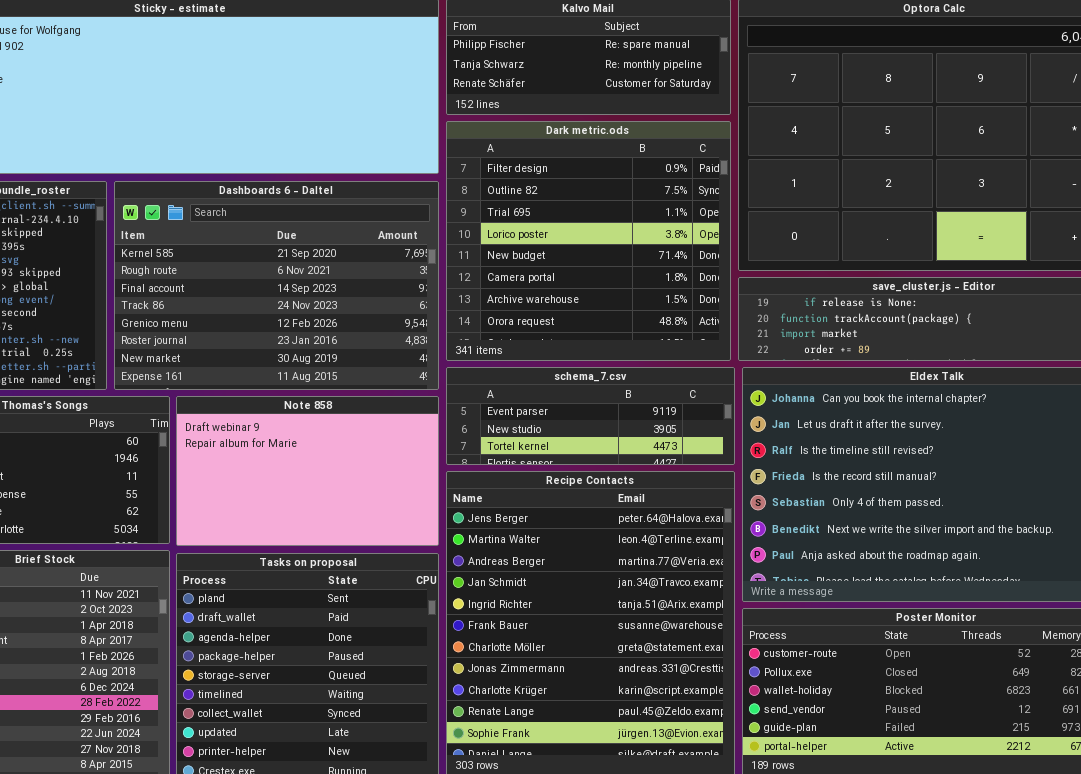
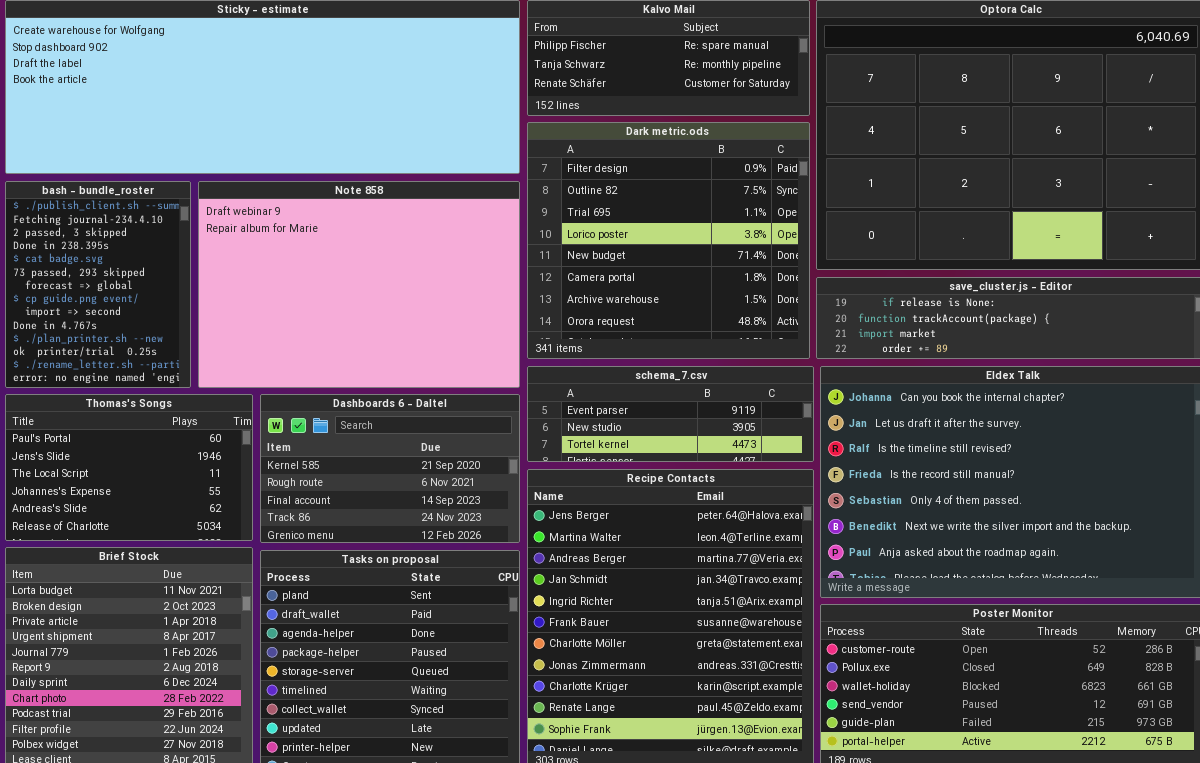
Dashboards 6 - Daltel: [114,181,439,390] -> [260,394,520,543], moved, resized
Note 858: [176,396,439,546] -> [198,181,520,388], moved, resized

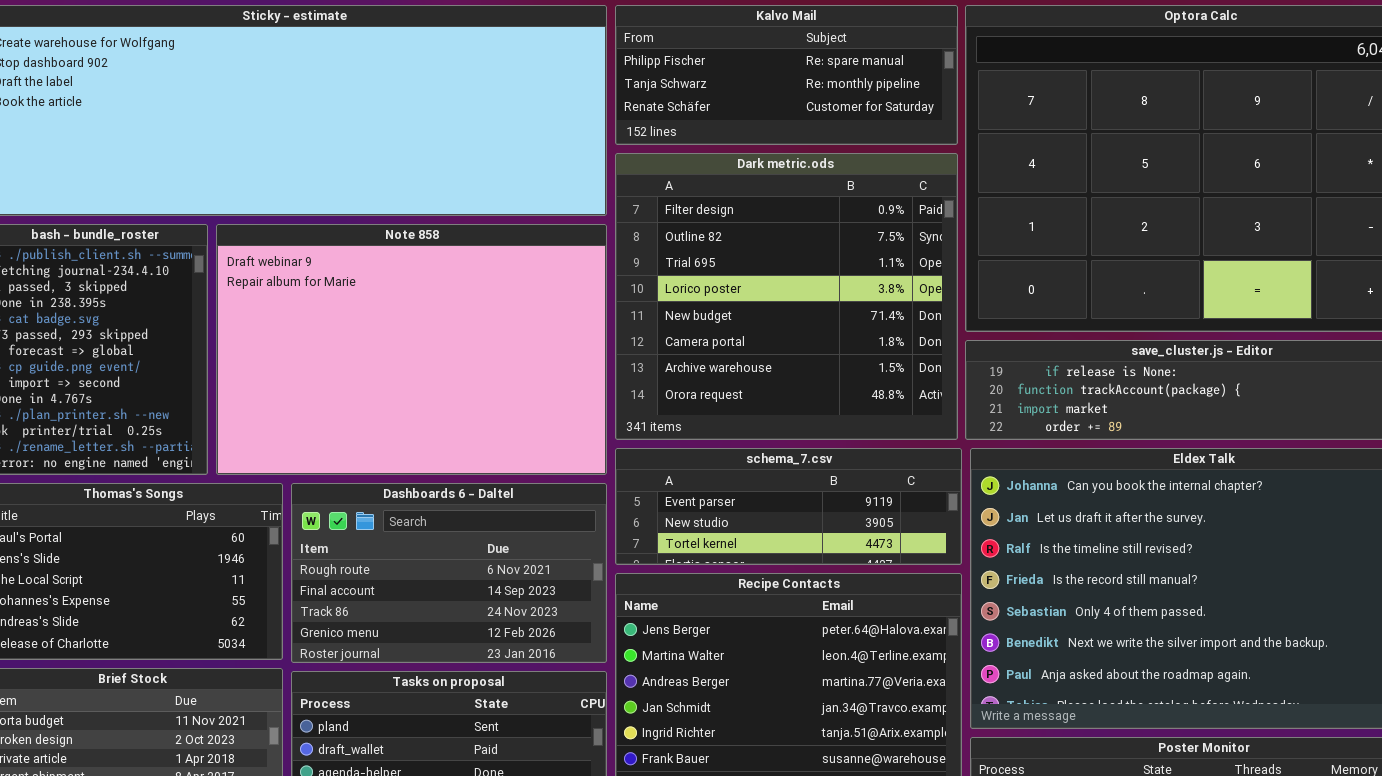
Dashboards 6 - Daltel: [260,394,520,543] -> [291,483,607,663], scrolled down 1 row

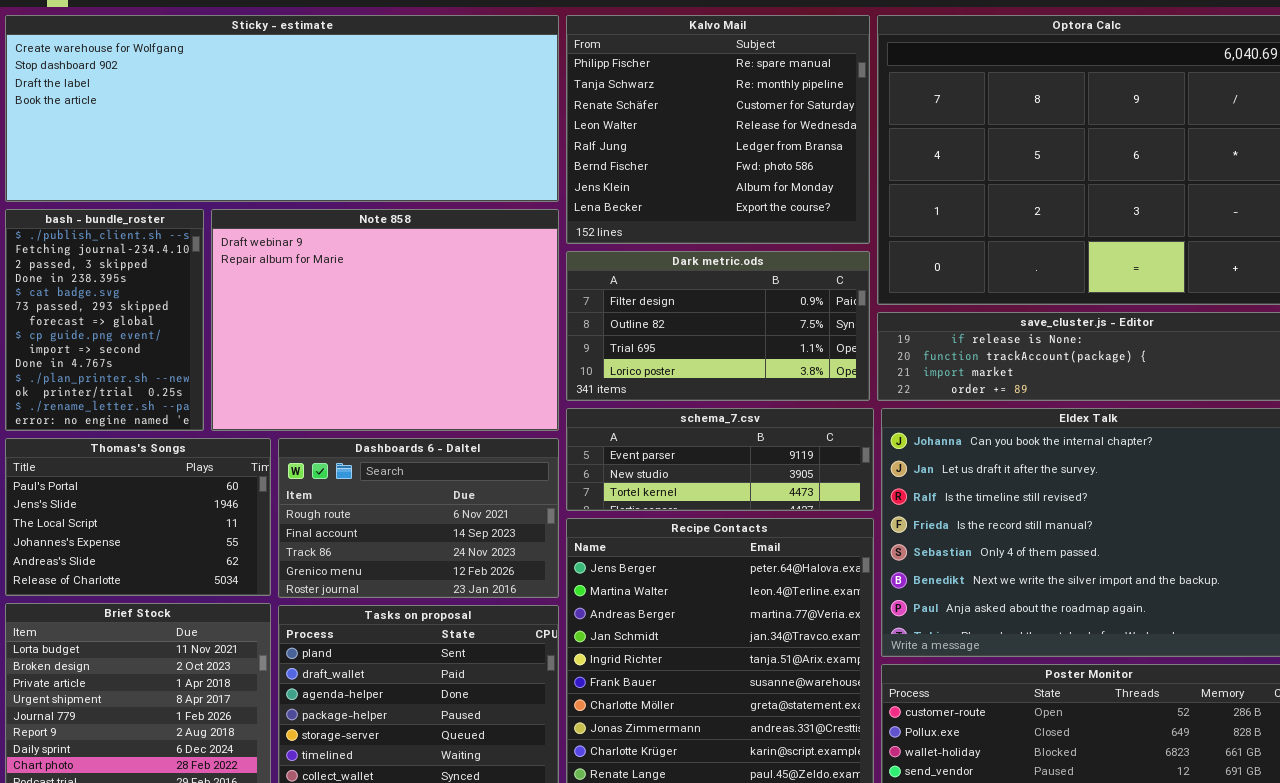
Kalvo Mail: [615,5,958,145] -> [566,15,870,244], resized
Dark metric.ods: [615,153,958,440] -> [566,251,870,401], resized

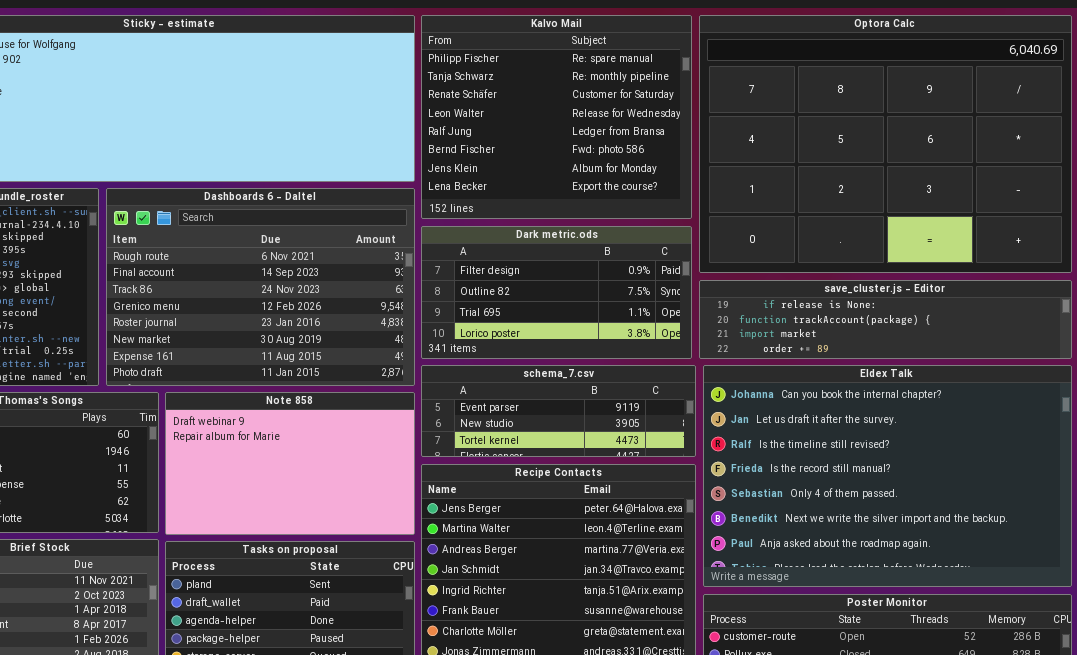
Note 858: [211,209,559,431] -> [165,392,415,535], moved, resized
Dashboards 6 - Daltel: [278,438,559,598] -> [106,188,415,386], moved, resized

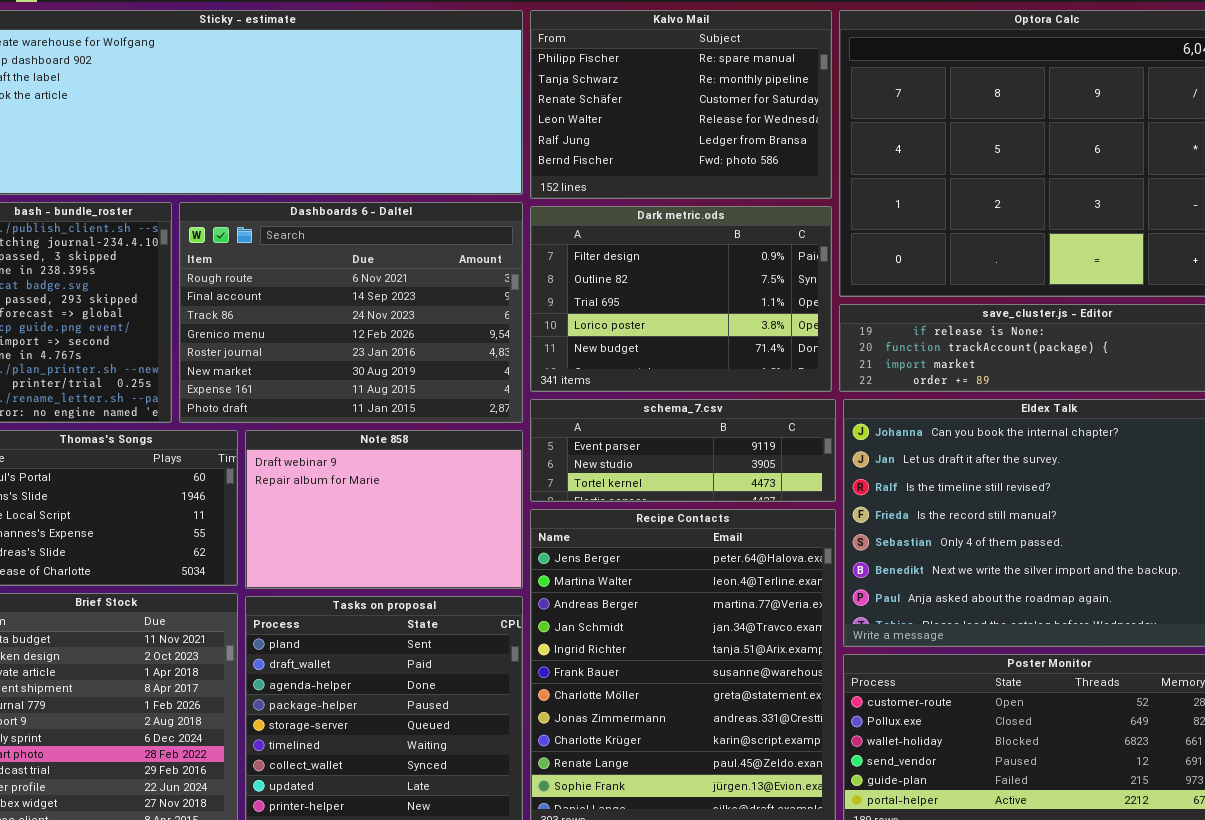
Kalvo Mail: [421,15,692,219] -> [530,10,832,199], resized
Dark metric.ods: [421,226,692,359] -> [530,206,832,392], resized

